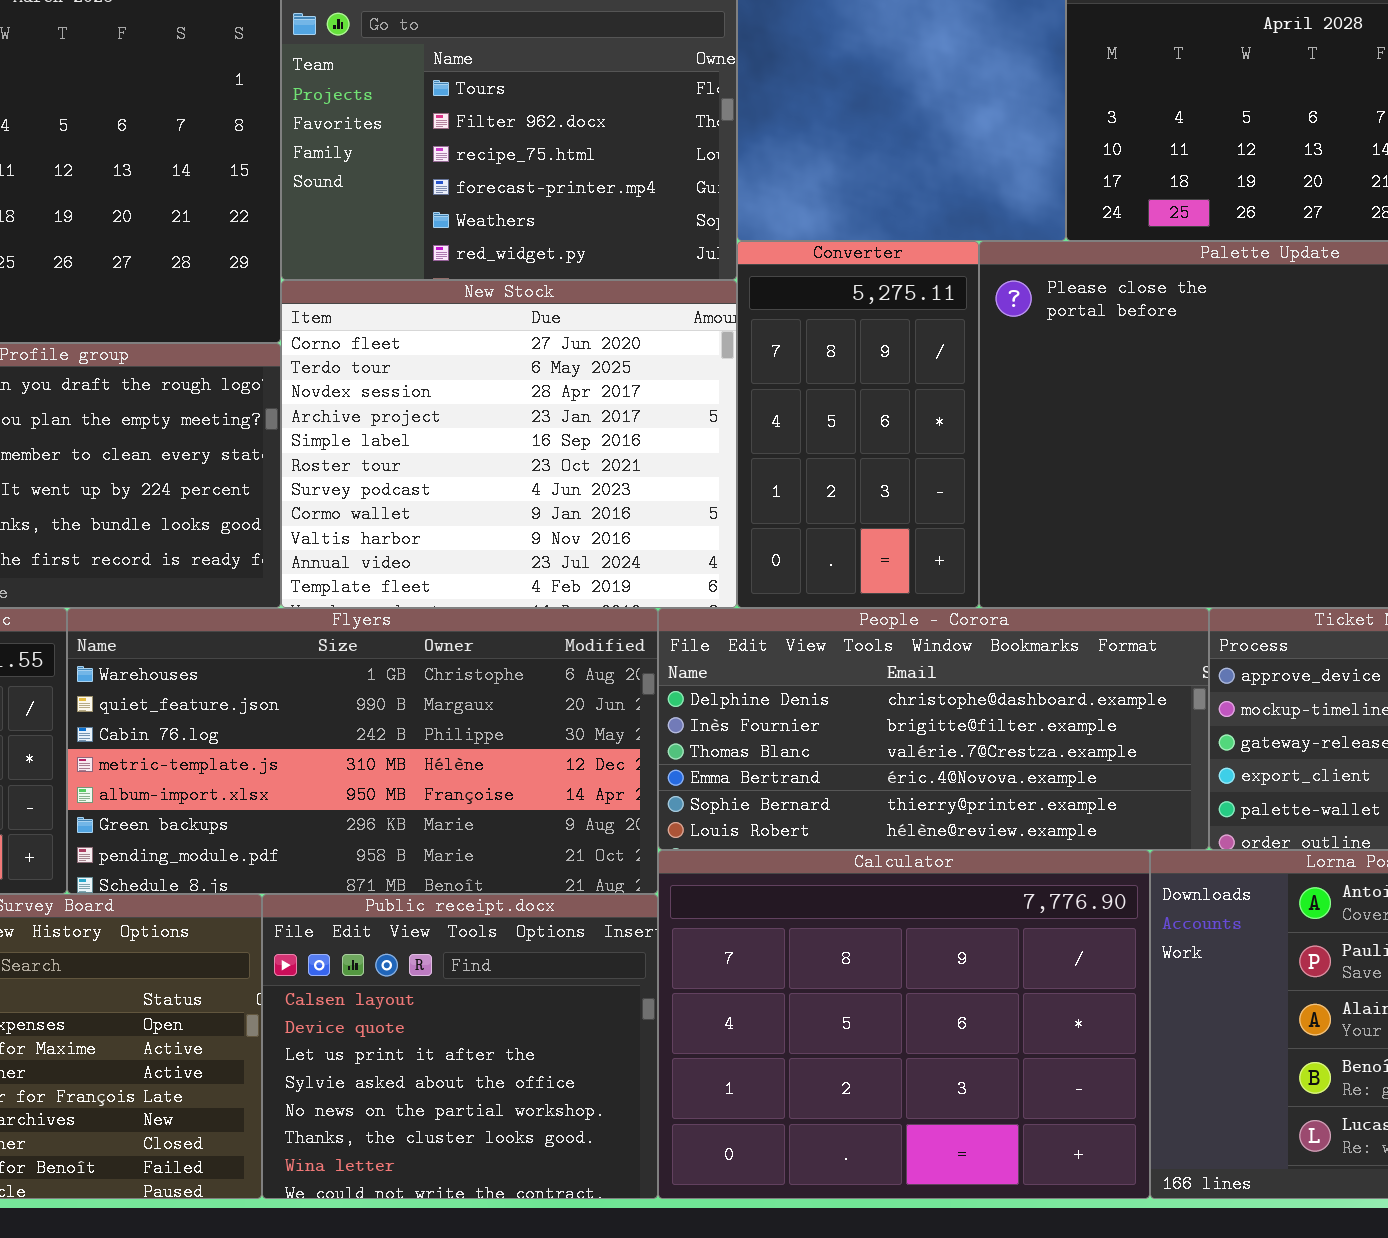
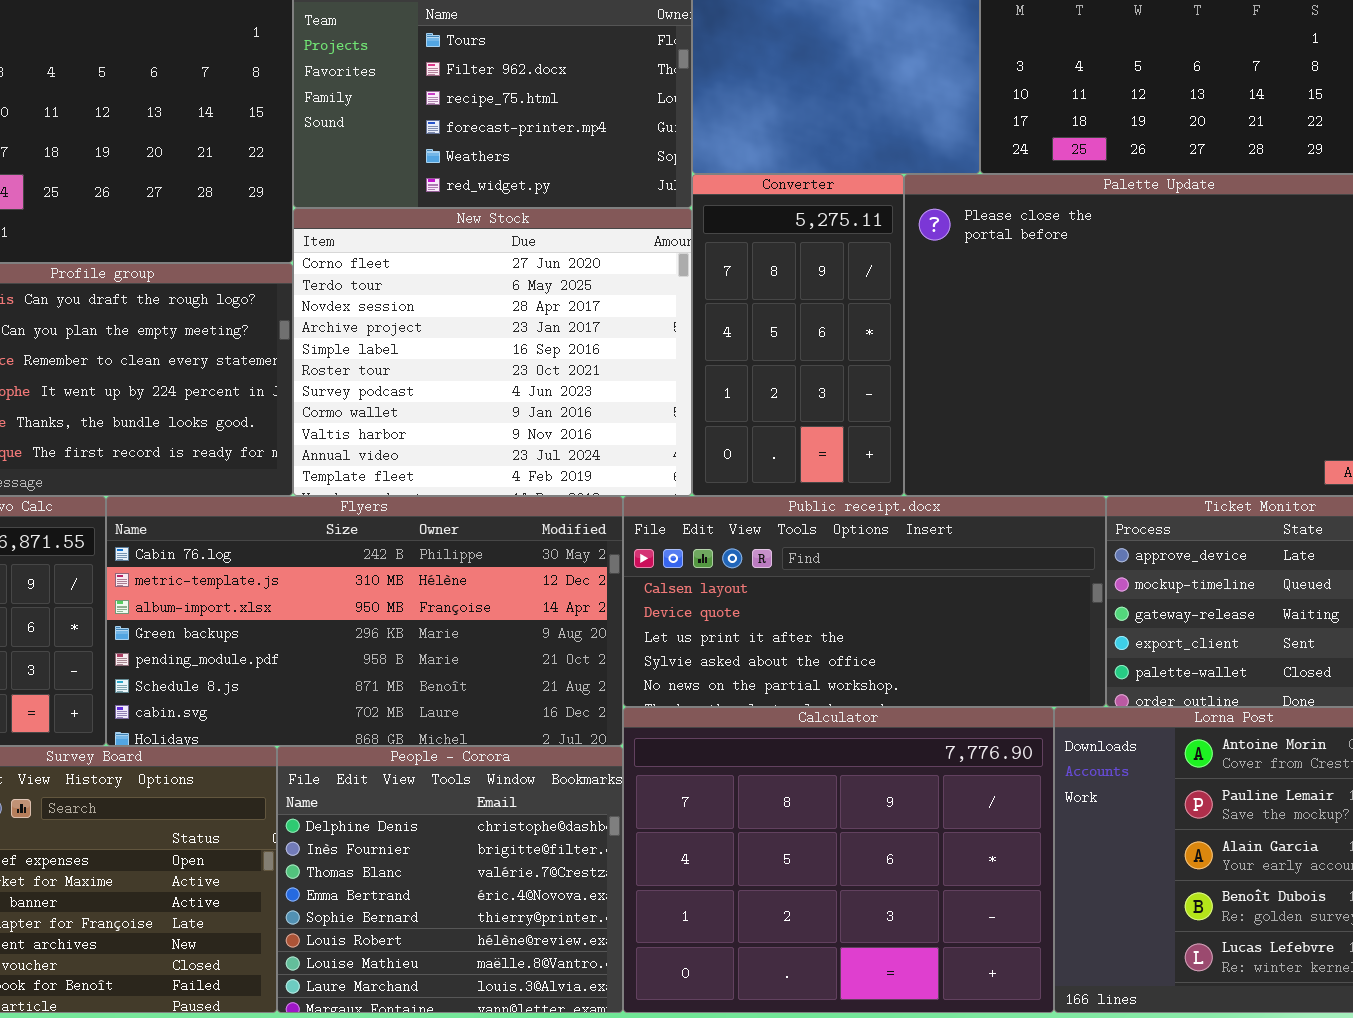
Flyers: [67,608,658,894] -> [106,496,623,746], scrolled down 2 rows
People - Corora: [658,608,1209,850] -> [277,746,623,1013], moved, resized
Public receipt.docx: [262,894,658,1199] -> [623,496,1106,707], moved, resized

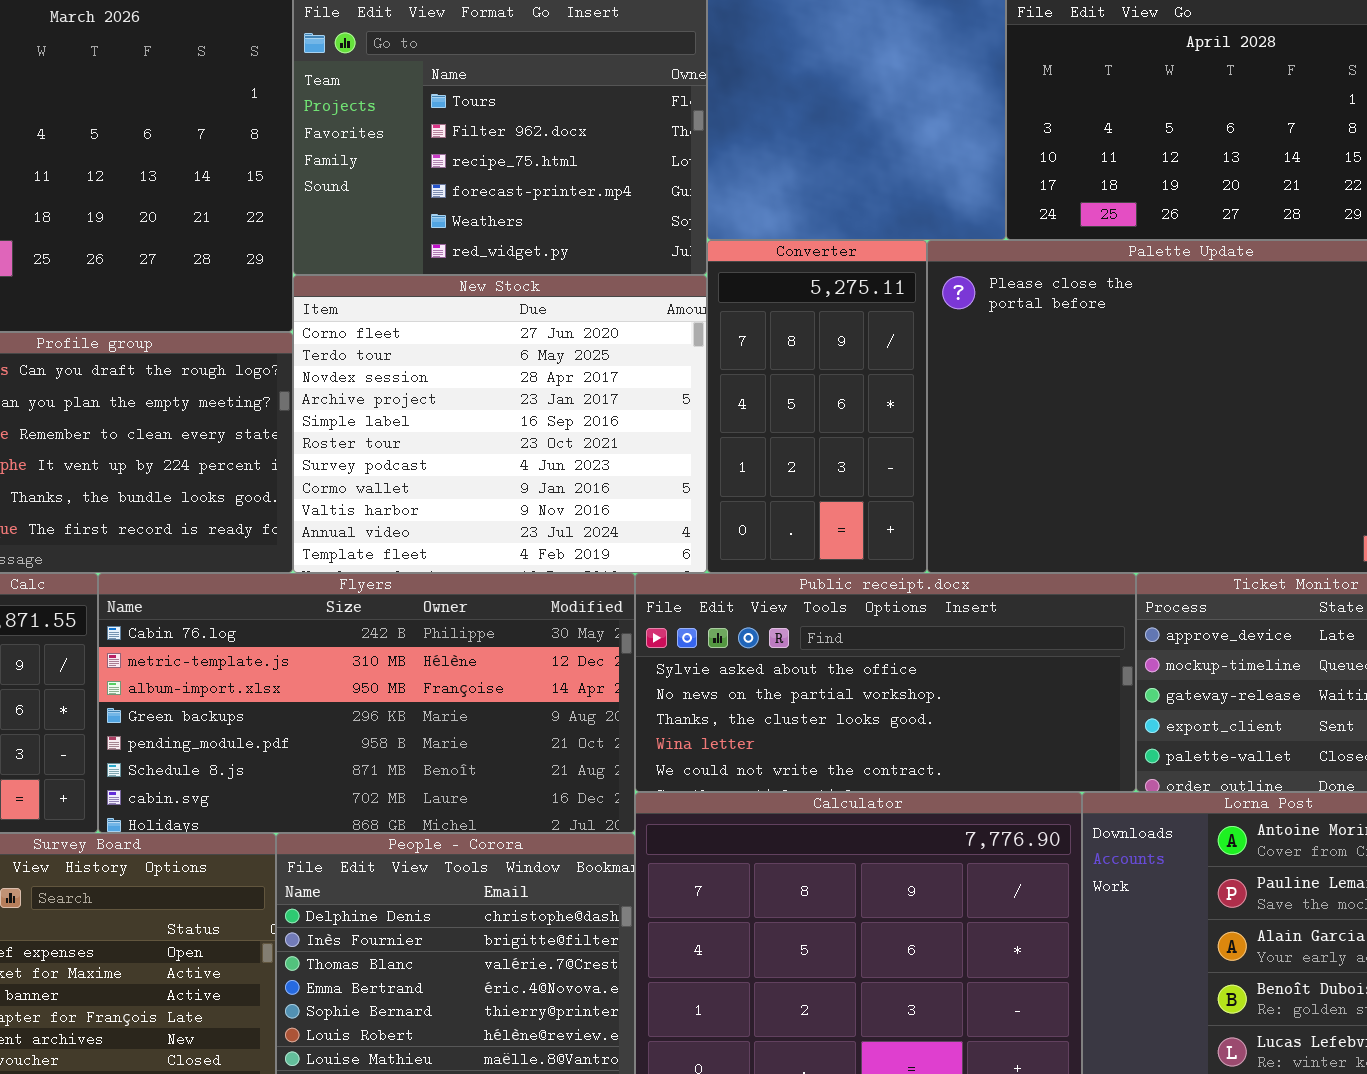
Public receipt.docx: [623,496,1106,707] -> [635,573,1136,792], scrolled down 3 rows

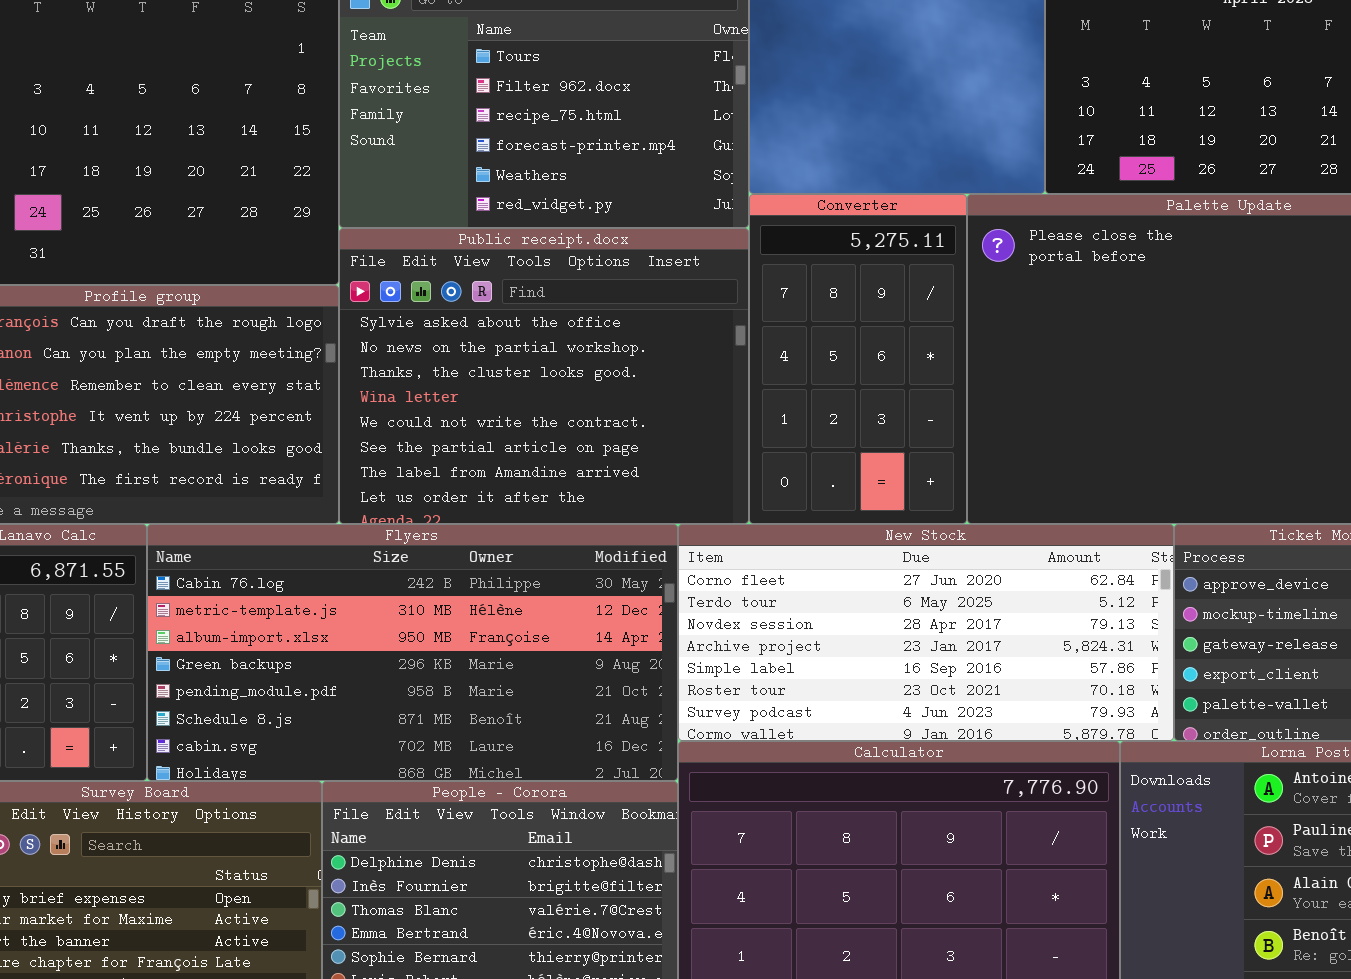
New Stock: [293,275,707,573] -> [678,524,1174,741], moved, resized
Public receipt.docx: [635,573,1136,792] -> [339,228,749,524], moved, resized

